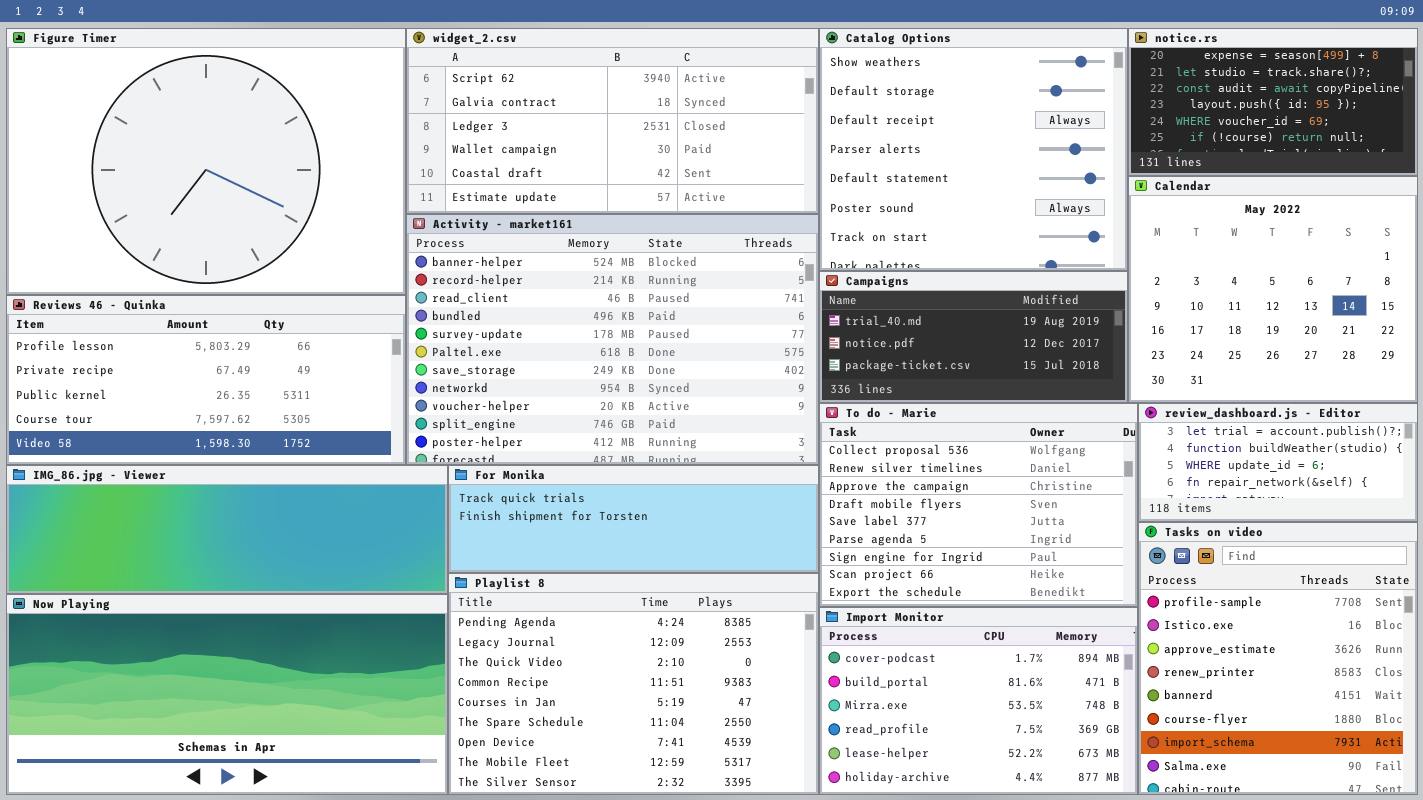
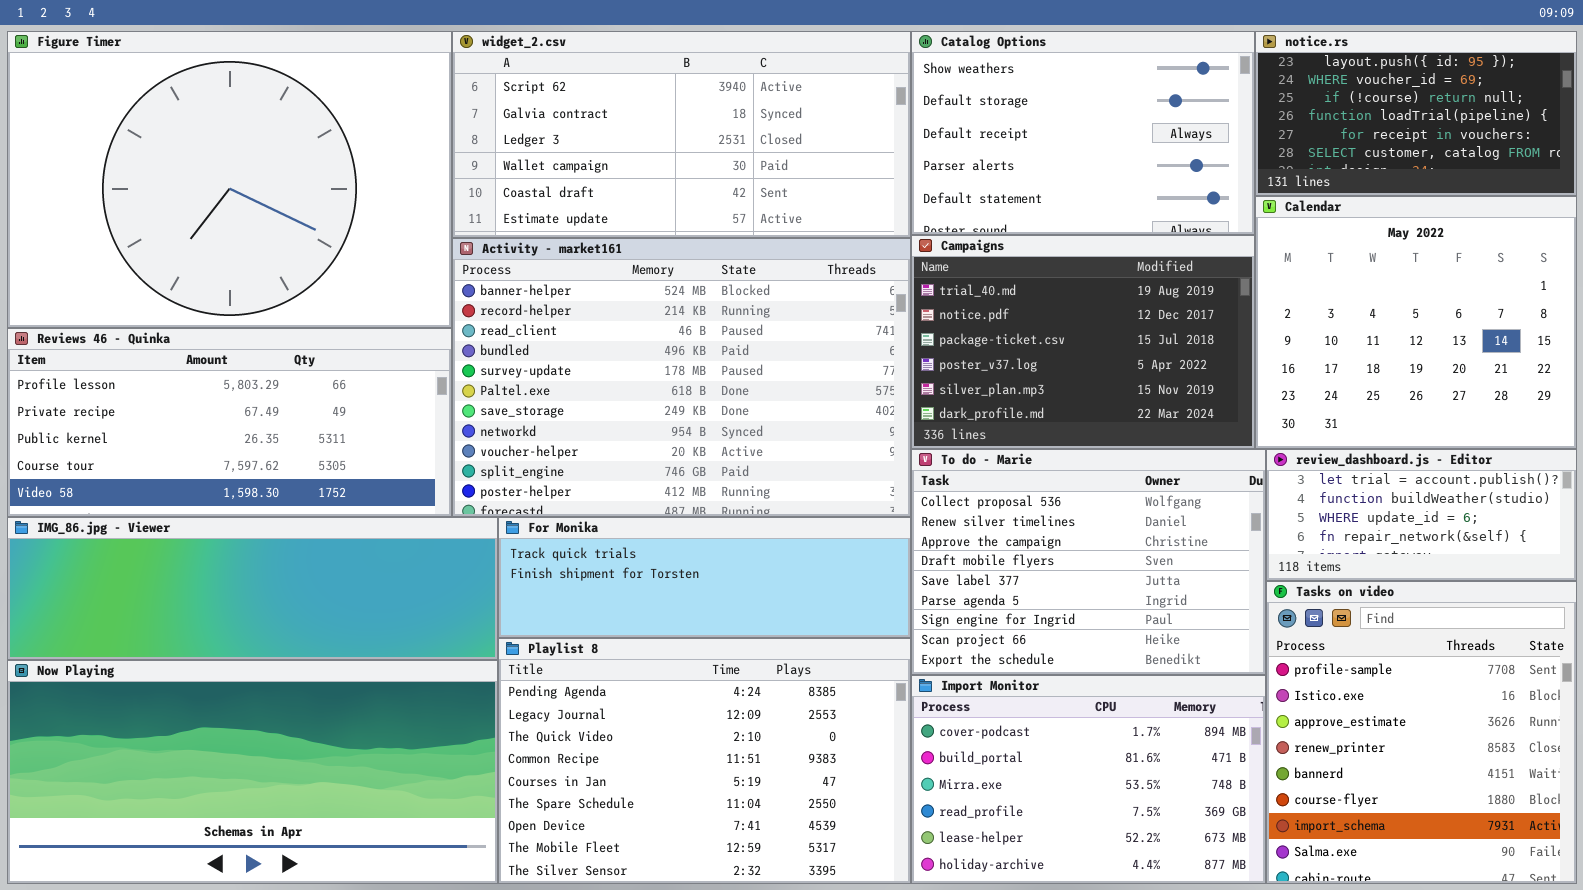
Catalog Options: [819,28,1128,271] -> [911,31,1255,235], resized
notice.rs: [1128,28,1418,176] -> [1255,31,1577,196], scrolled down 3 rows
Campaigns: [819,271,1128,403] -> [911,235,1255,449], resized

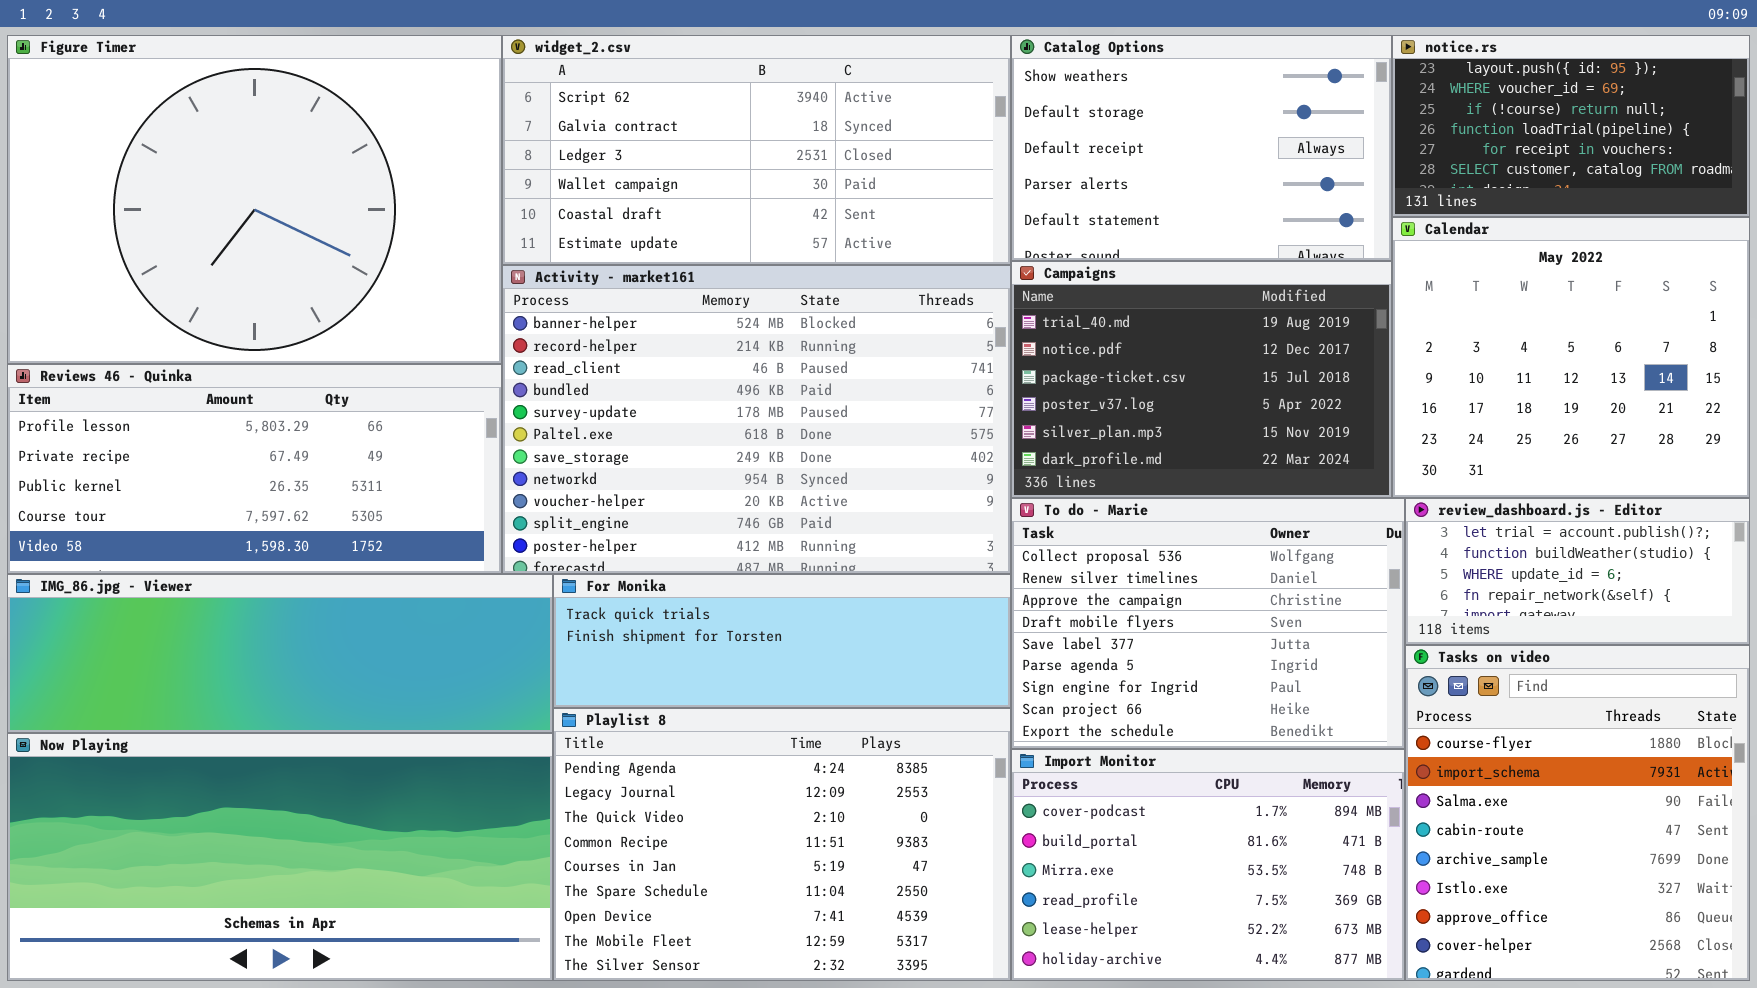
Tasks on video: [1266,581,1577,884] -> [1405,645,1750,981], scrolled down 5 rows

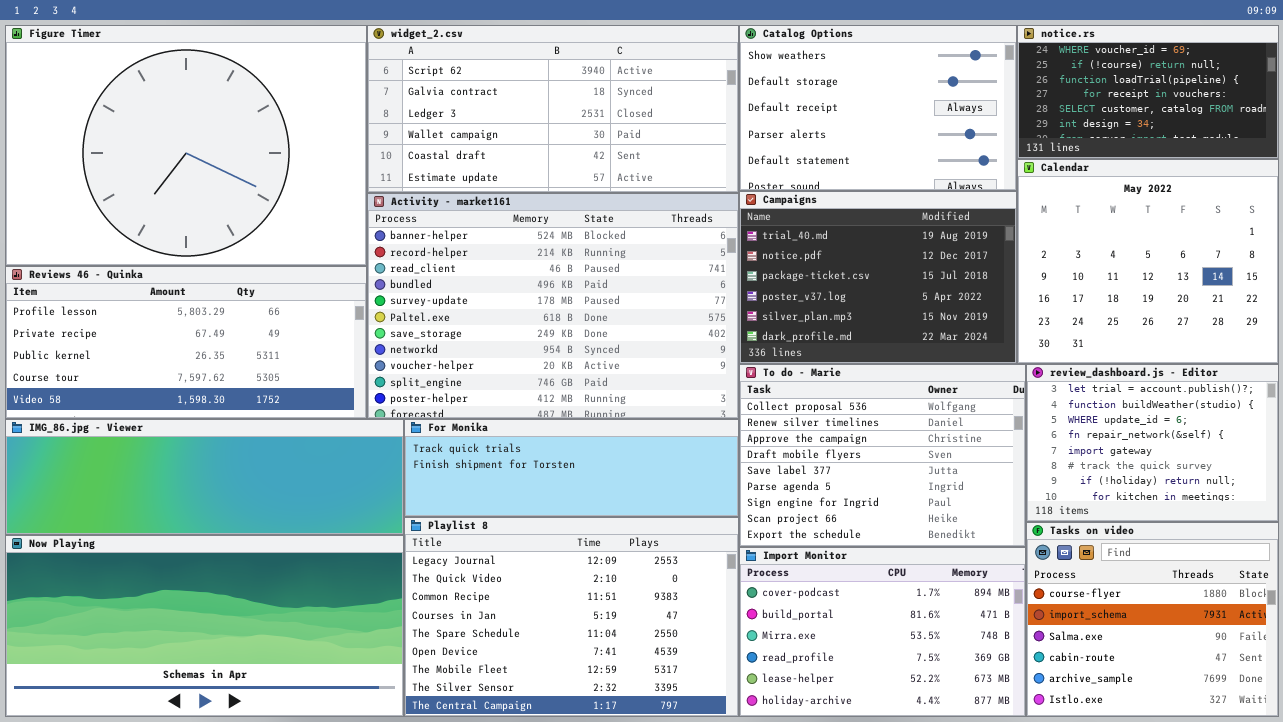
notice.rs: [1392,35,1750,217] -> [1017,25,1279,159], scrolled down 1 row
review_dashboard.js - Editor: [1405,498,1750,645] -> [1026,364,1279,522], resized
Tasks on video: [1405,645,1750,981] -> [1026,522,1279,717], resized
Playlist 8: [553,708,1011,981] -> [404,517,739,717], scrolled down 1 row

